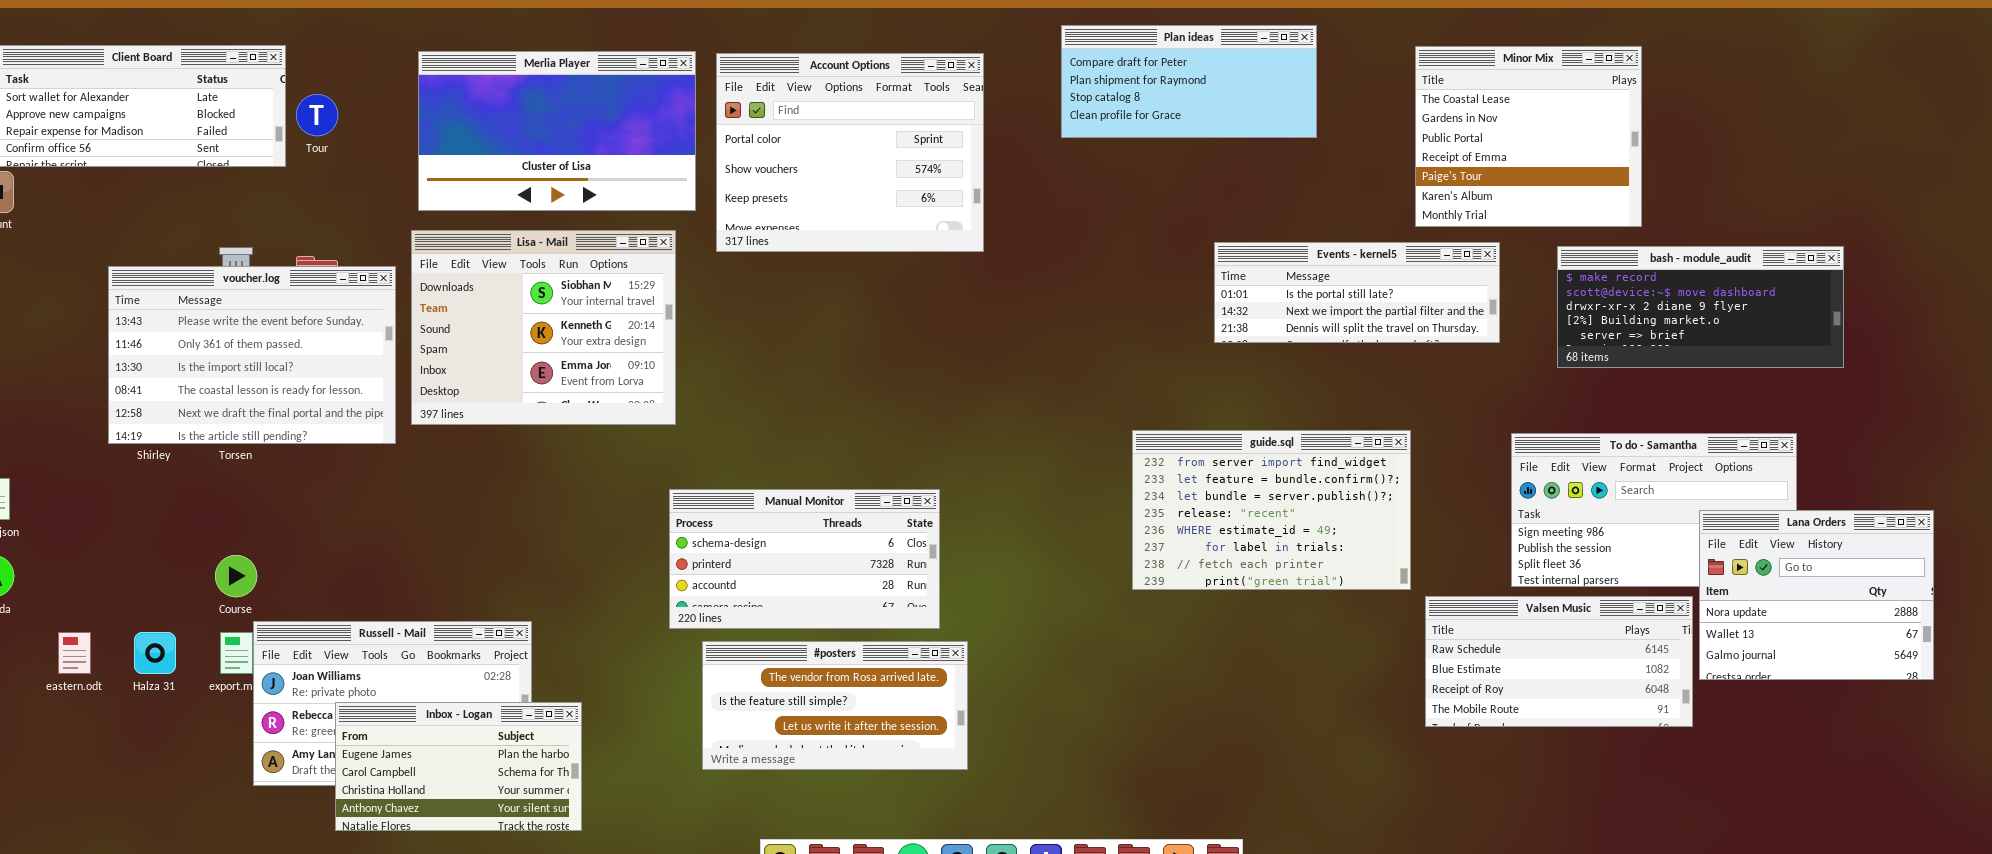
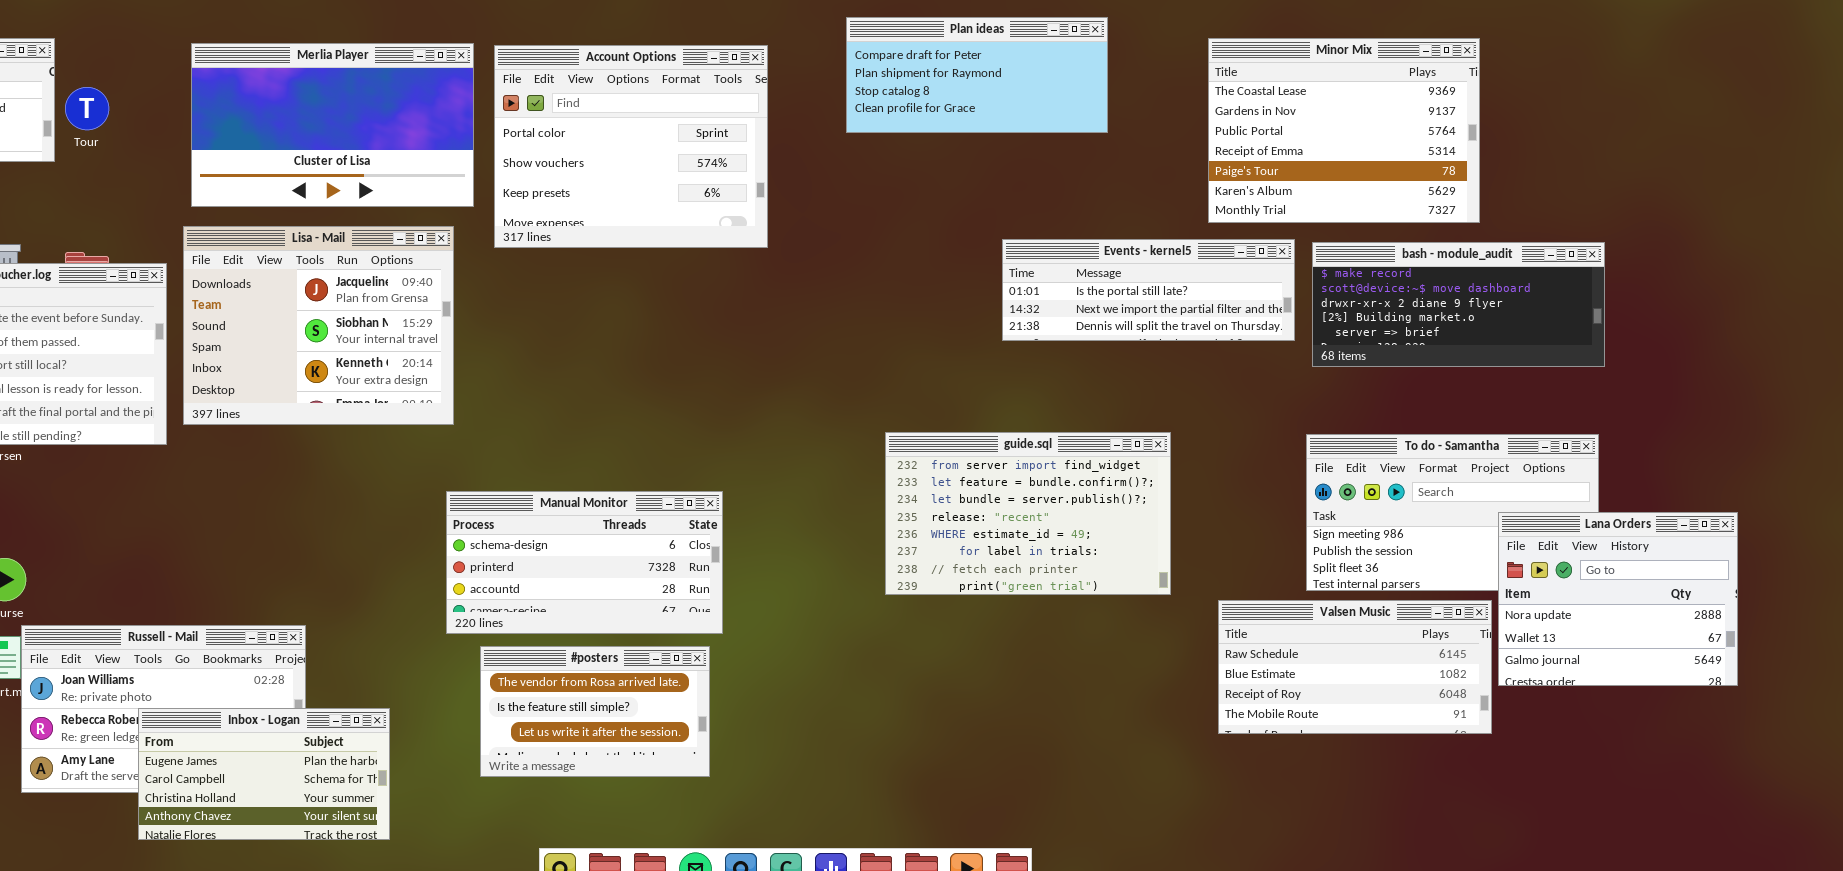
Minor Mix: [1415,46,1642,227] -> [1208,38,1480,223], resized
Lisa - Mail: [411,230,676,425] -> [183,226,454,425], scrolled up 1 row
bash - module_audit: [1557,246,1844,368] -> [1312,242,1605,367], moved
guide.sql: [1132,430,1411,590] -> [885,432,1171,595], moved
#posters: [702,641,968,770] -> [480,646,710,777], resized
Inbox - Logan: [335,702,582,831] -> [138,708,390,840], moved

